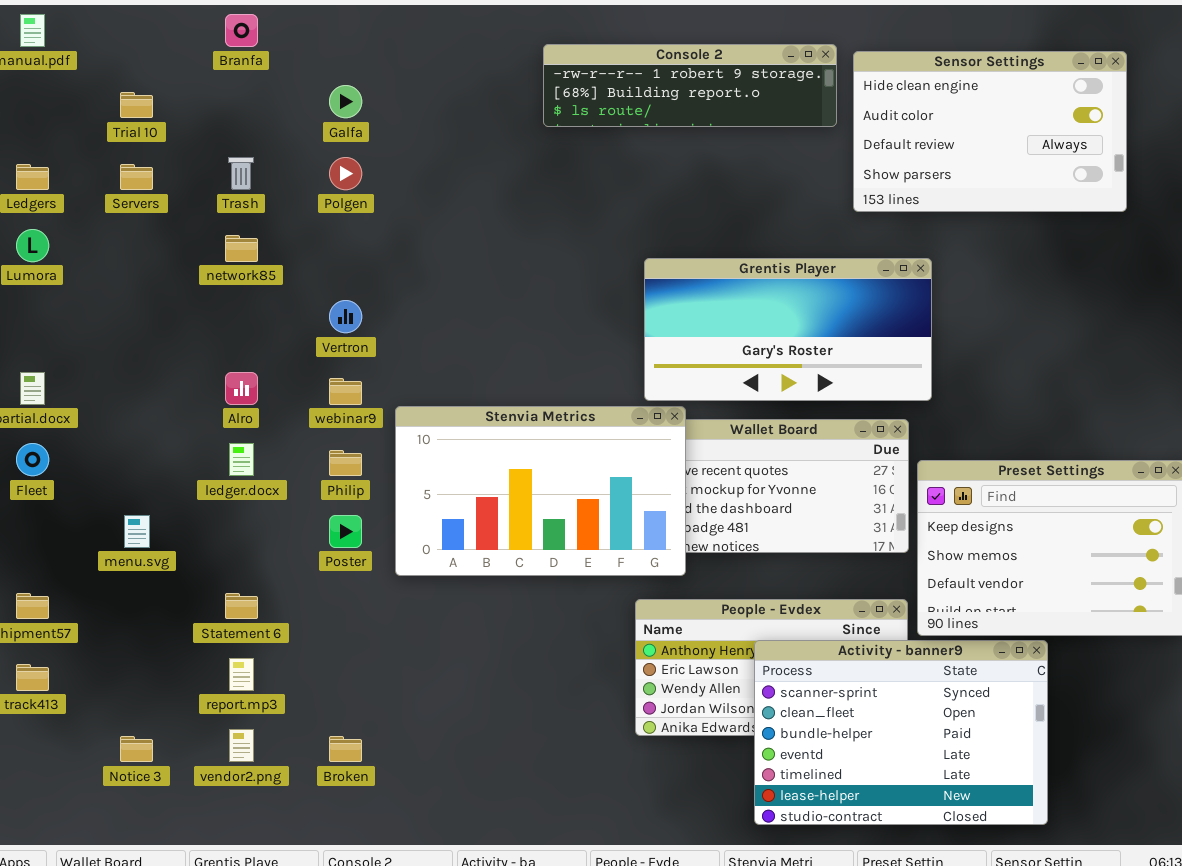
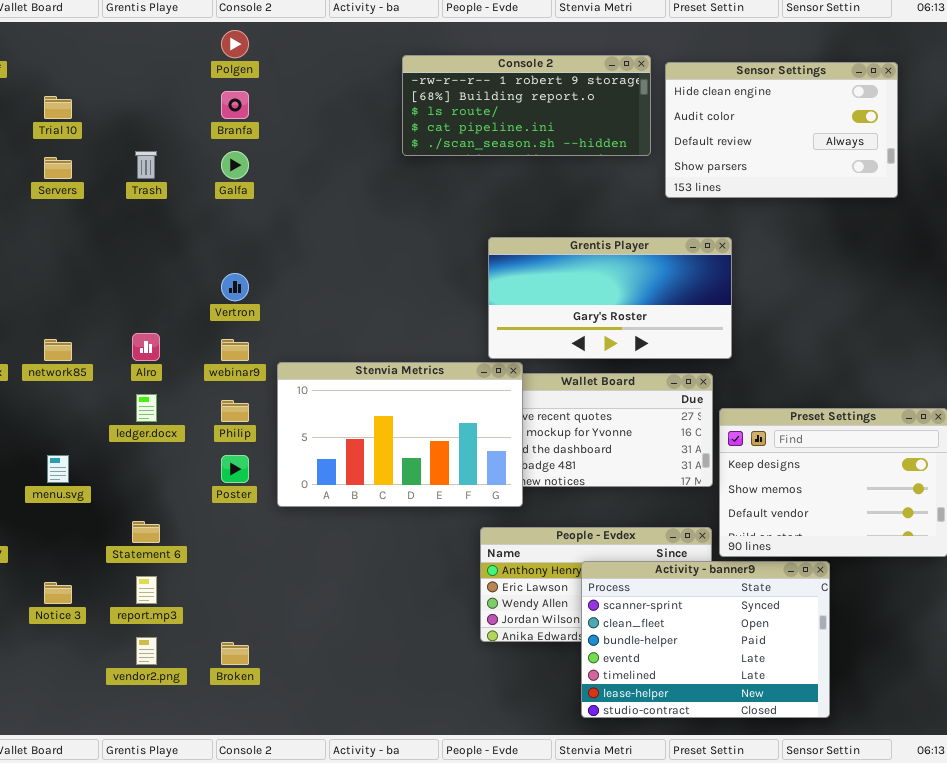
Branfa: [225,14,258,47] -> [221,91,249,119], moved
Console 2: [543,44,837,127] -> [402,55,651,156], resized
Galfa: [329,85,362,118] -> [221,151,249,179], moved
Polgen: [329,157,362,190] -> [221,30,249,58], moved
network85: [225,235,258,262] -> [44,339,72,361], moved
Notice 3: [120,736,153,762] -> [44,582,72,604], moved

